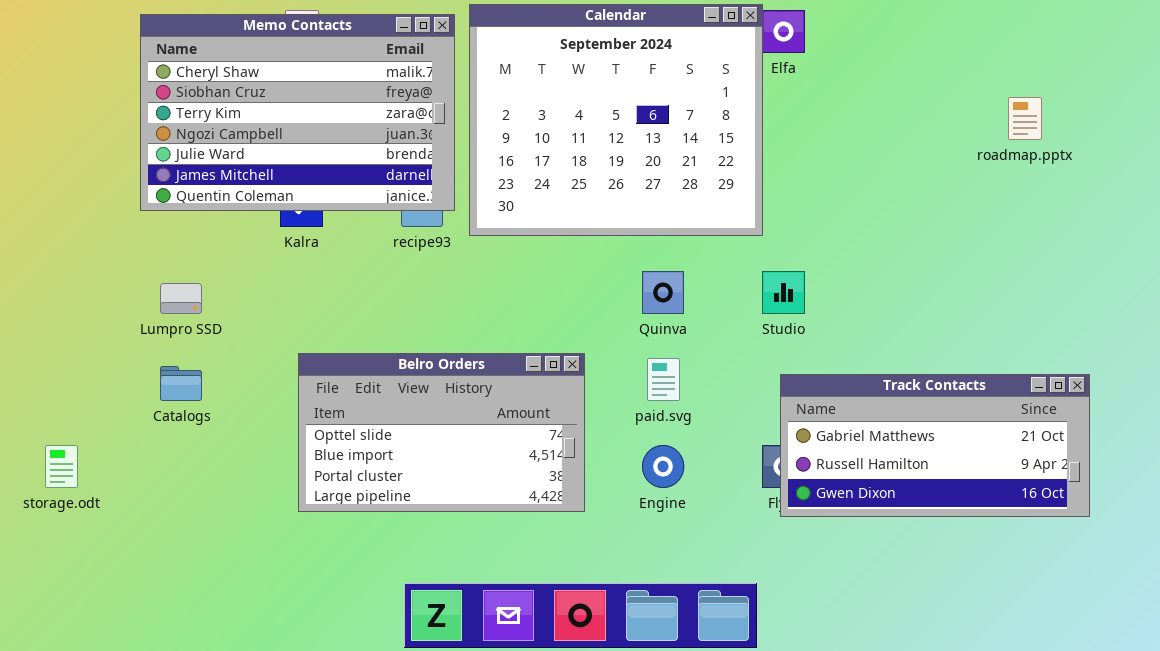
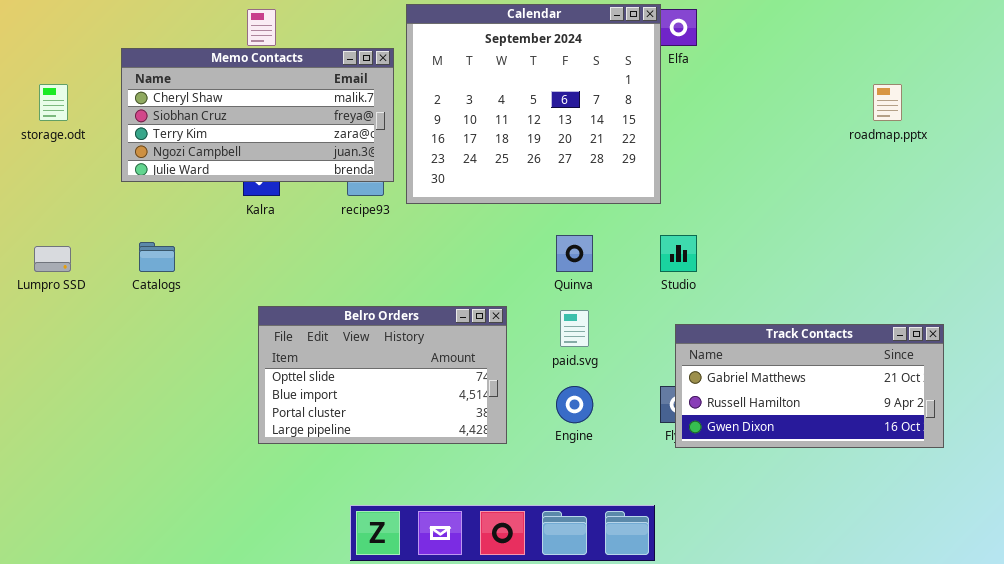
Memo Contacts: [140,14,455,211] -> [121,48,394,182], resized
Lumpro SSD: [160,283,202,314] -> [34,246,71,272], moved
Catalogs: [160,366,202,401] -> [139,242,175,272], moved
storage.odt: [45,445,78,488] -> [39,84,68,121], moved

